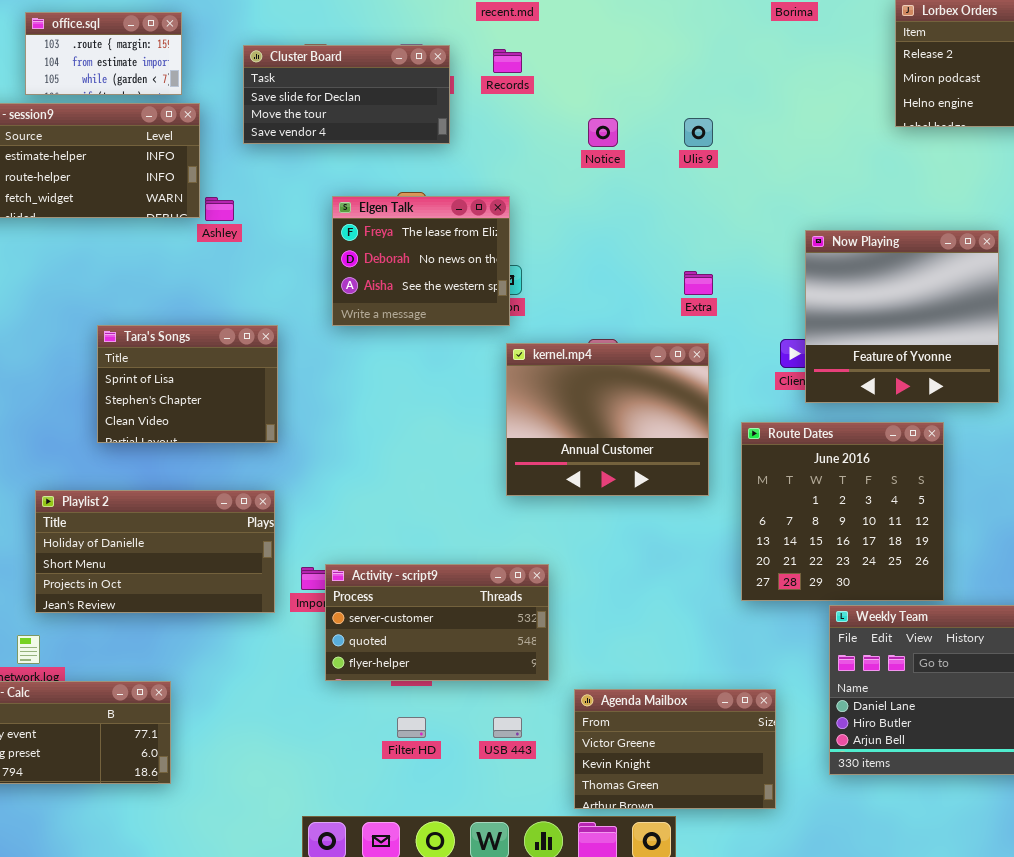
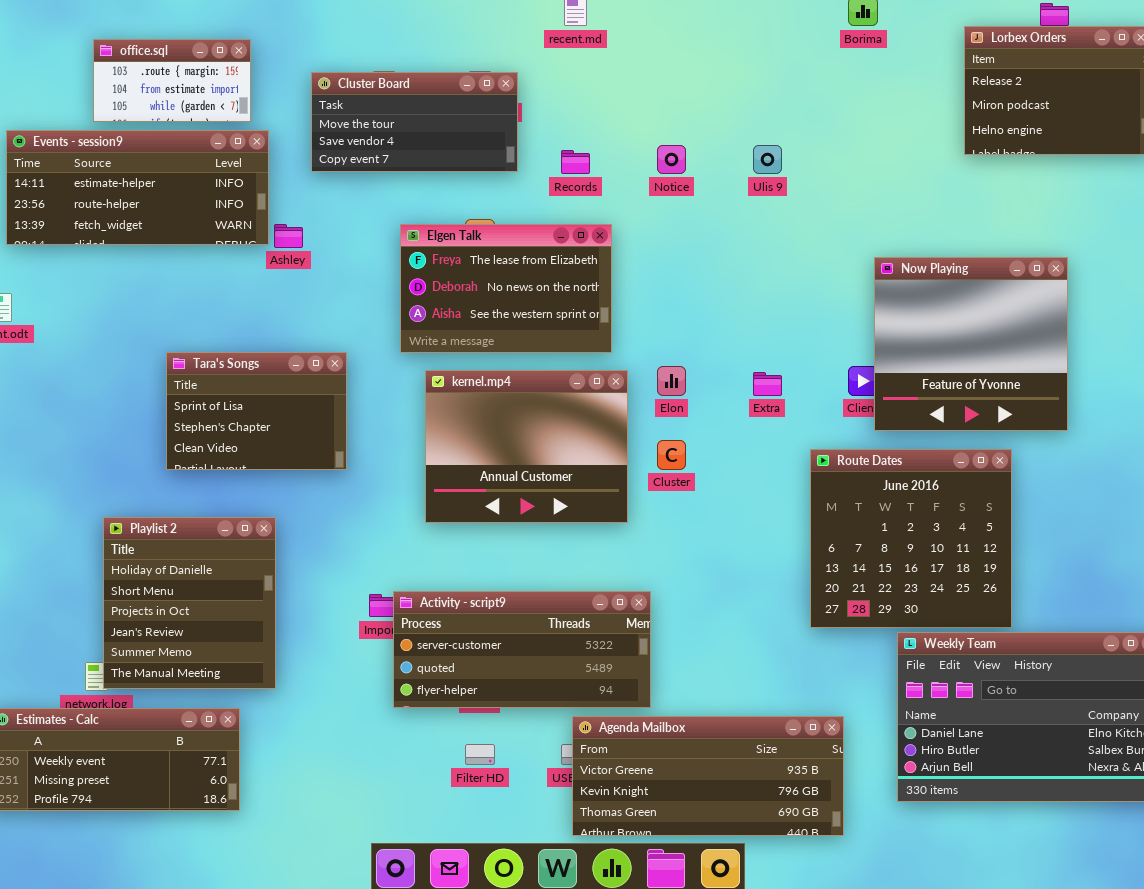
Cluster Board: [243,45,450,144] -> [311,72,518,172], scrolled down 1 row
Records: [493,49,522,73] -> [561,150,590,174], moved
Elgen Talk: [332,196,510,326] -> [400,224,612,353], resized
Extra: [684,271,713,295] -> [753,372,782,396], moved
kernel.mp4: [506,343,709,496] -> [425,370,628,523], moved
Playlist 2: [35,490,275,613] -> [103,517,276,689], resized
Activity - script9: [325,564,549,681] -> [393,591,651,708], resized
Agenda Mailbox: [574,689,776,809] -> [572,716,844,836], resized

